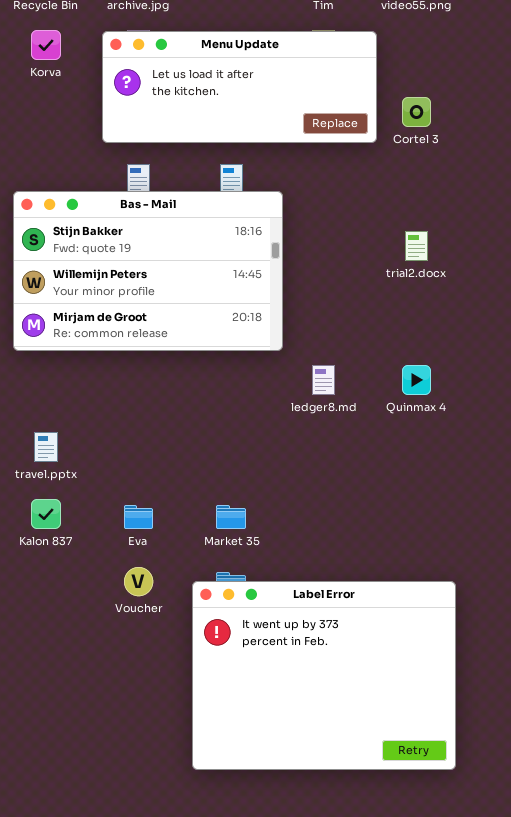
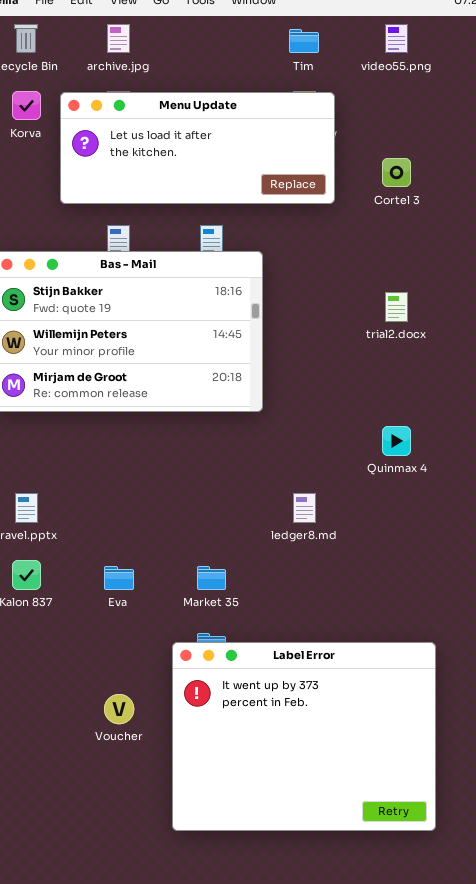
Menu Update: [102,31,377,143] -> [60,92,335,204], moved
ledger8.md: [312,365,335,395] -> [293,493,316,523], moved
Voucher: [124,567,153,596] -> [104,694,134,724], moved

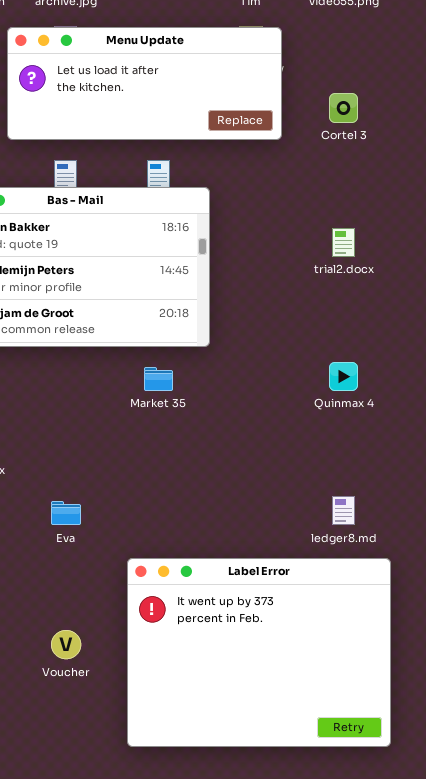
ledger8.md: [293,493,316,523] -> [332,496,355,525], moved
Market 35: [197,566,226,590] -> [144,367,173,391], moved
Label Error: [172,642,436,831] -> [127,558,391,747], moved

